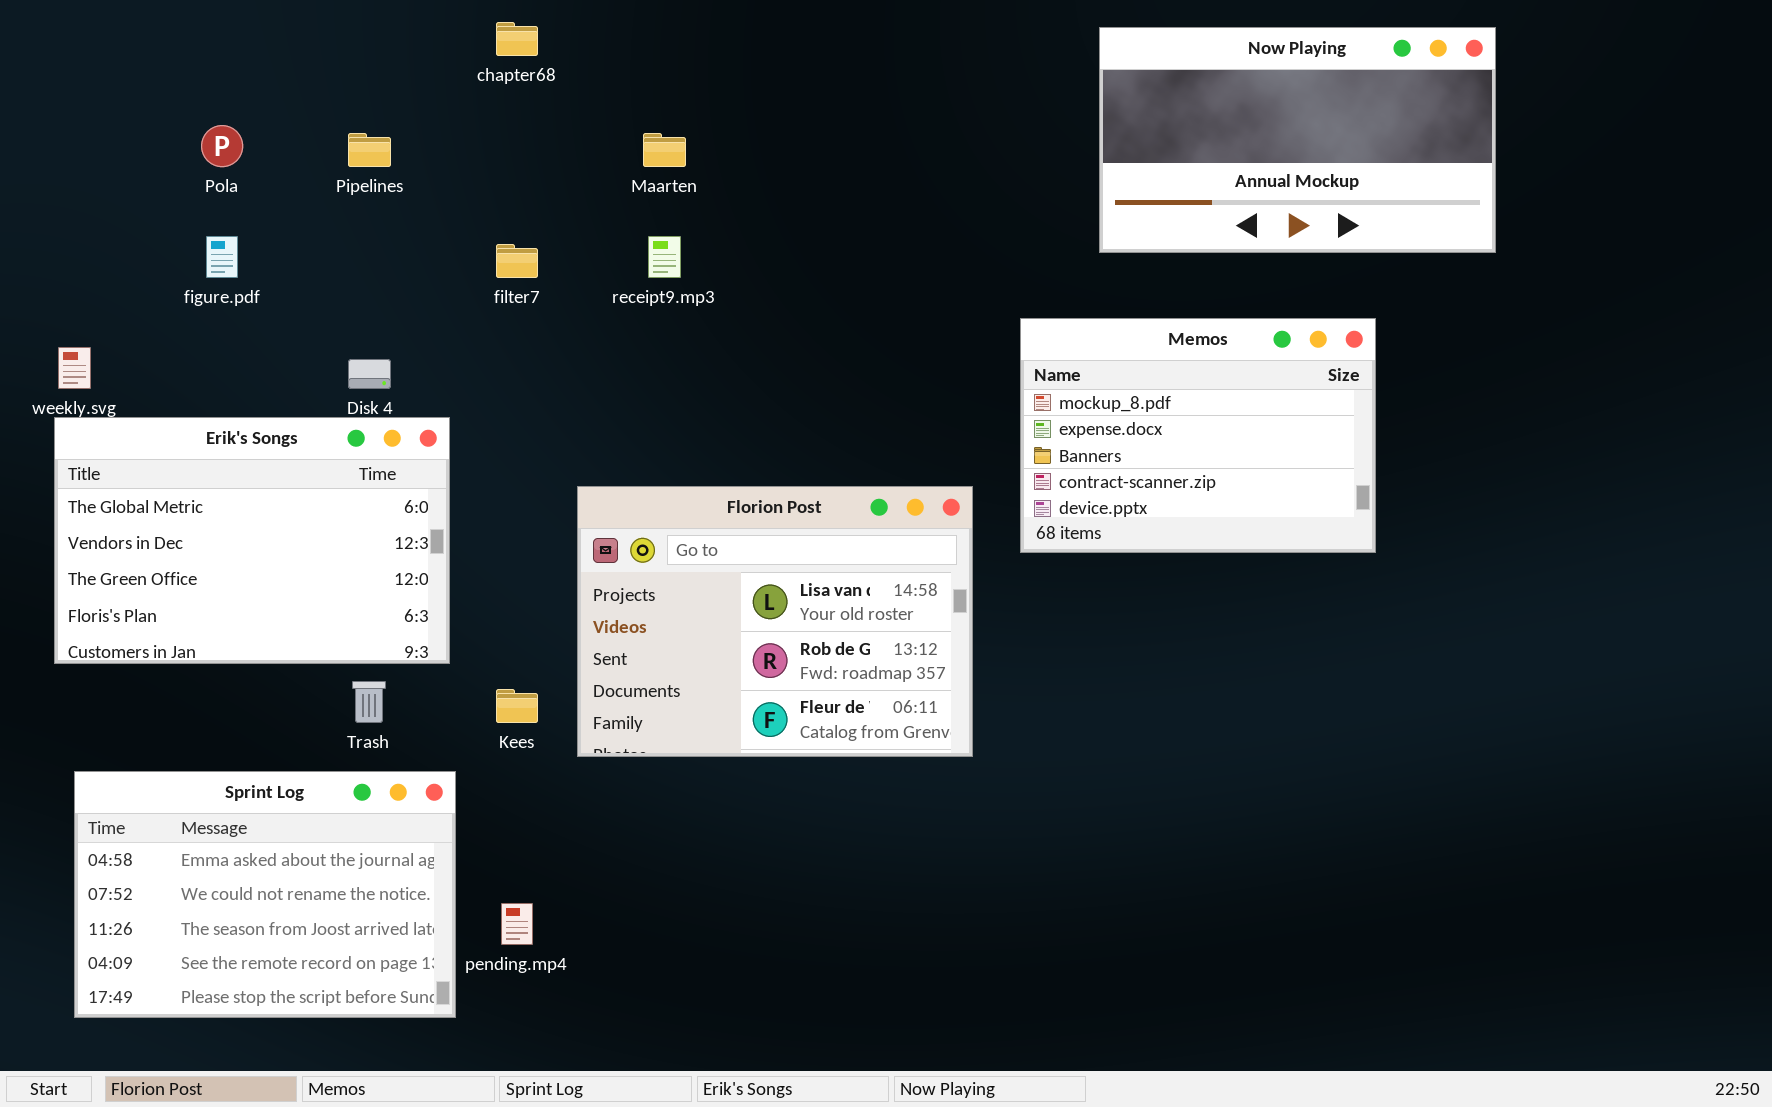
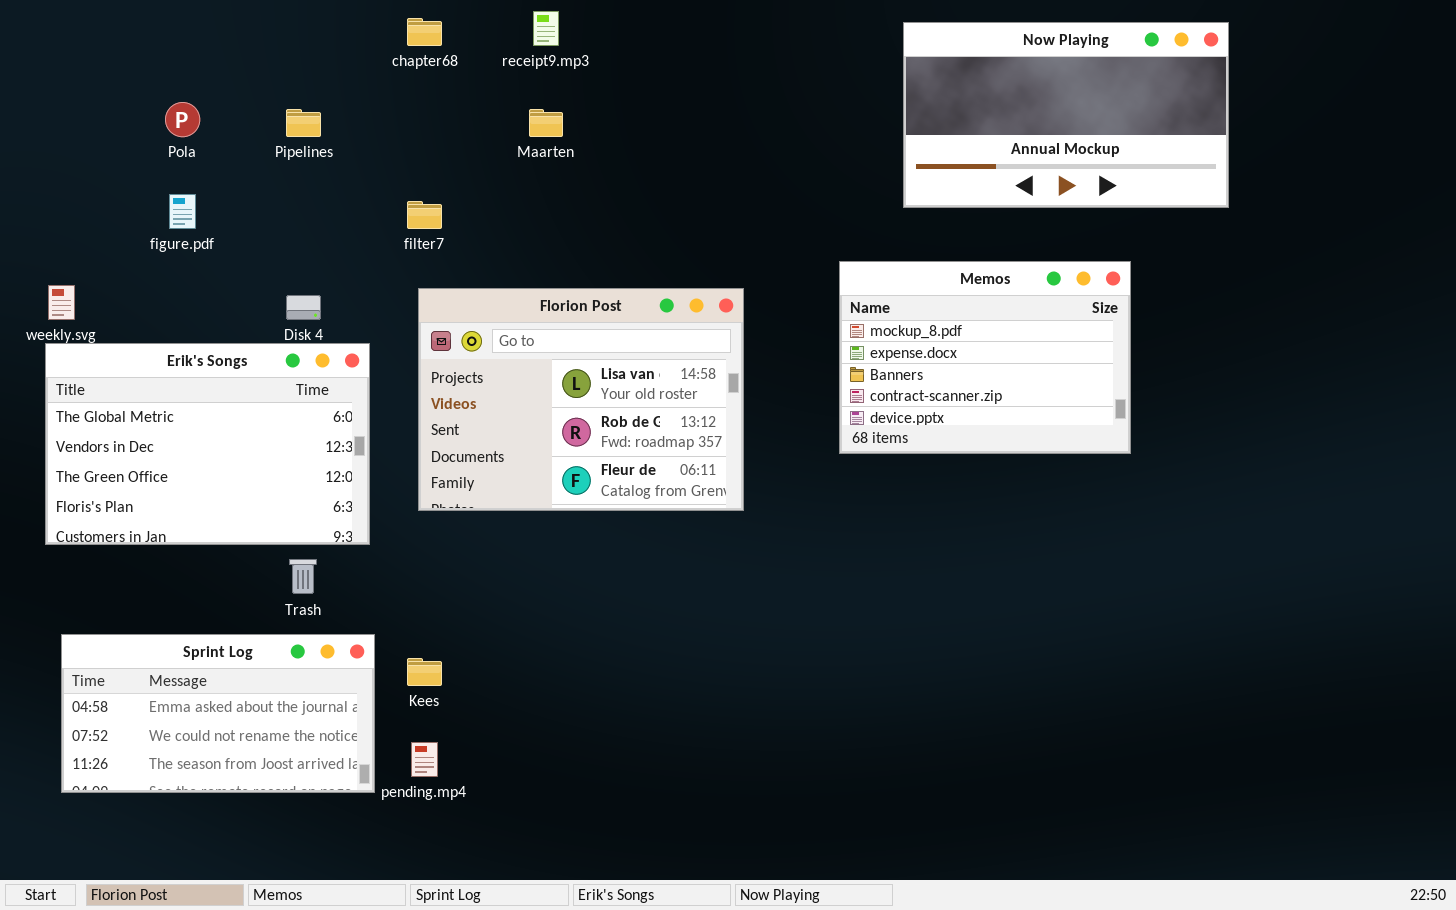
receipt9.mp3: [648,236,681,278] -> [533,11,559,46], moved
Florion Post: [577,486,973,757] -> [418,288,744,511], moved
Kees: [496,689,538,723] -> [407,658,442,686], moved
Sprint Log: [74,771,456,1018] -> [61,634,375,793], resized

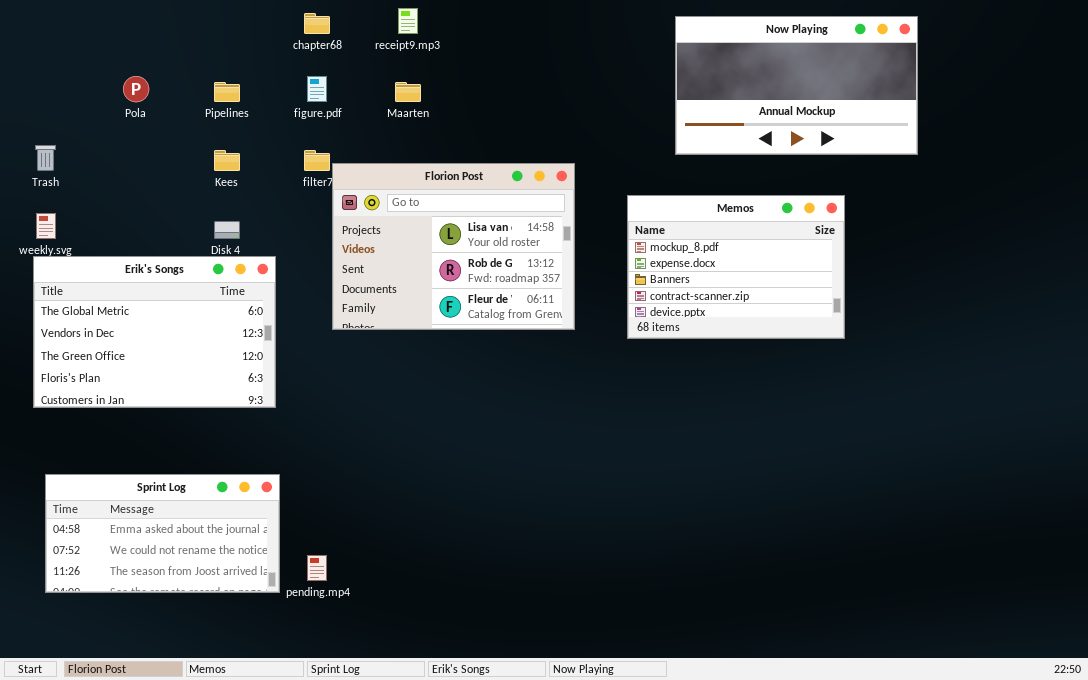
figure.pdf: [169,194,196,229] -> [307,76,327,102], moved
Florion Post: [418,288,744,511] -> [332,163,575,330], moved
Trash: [289,559,317,594] -> [35,145,56,171], moved
Kees: [407,658,442,686] -> [214,150,240,171], moved

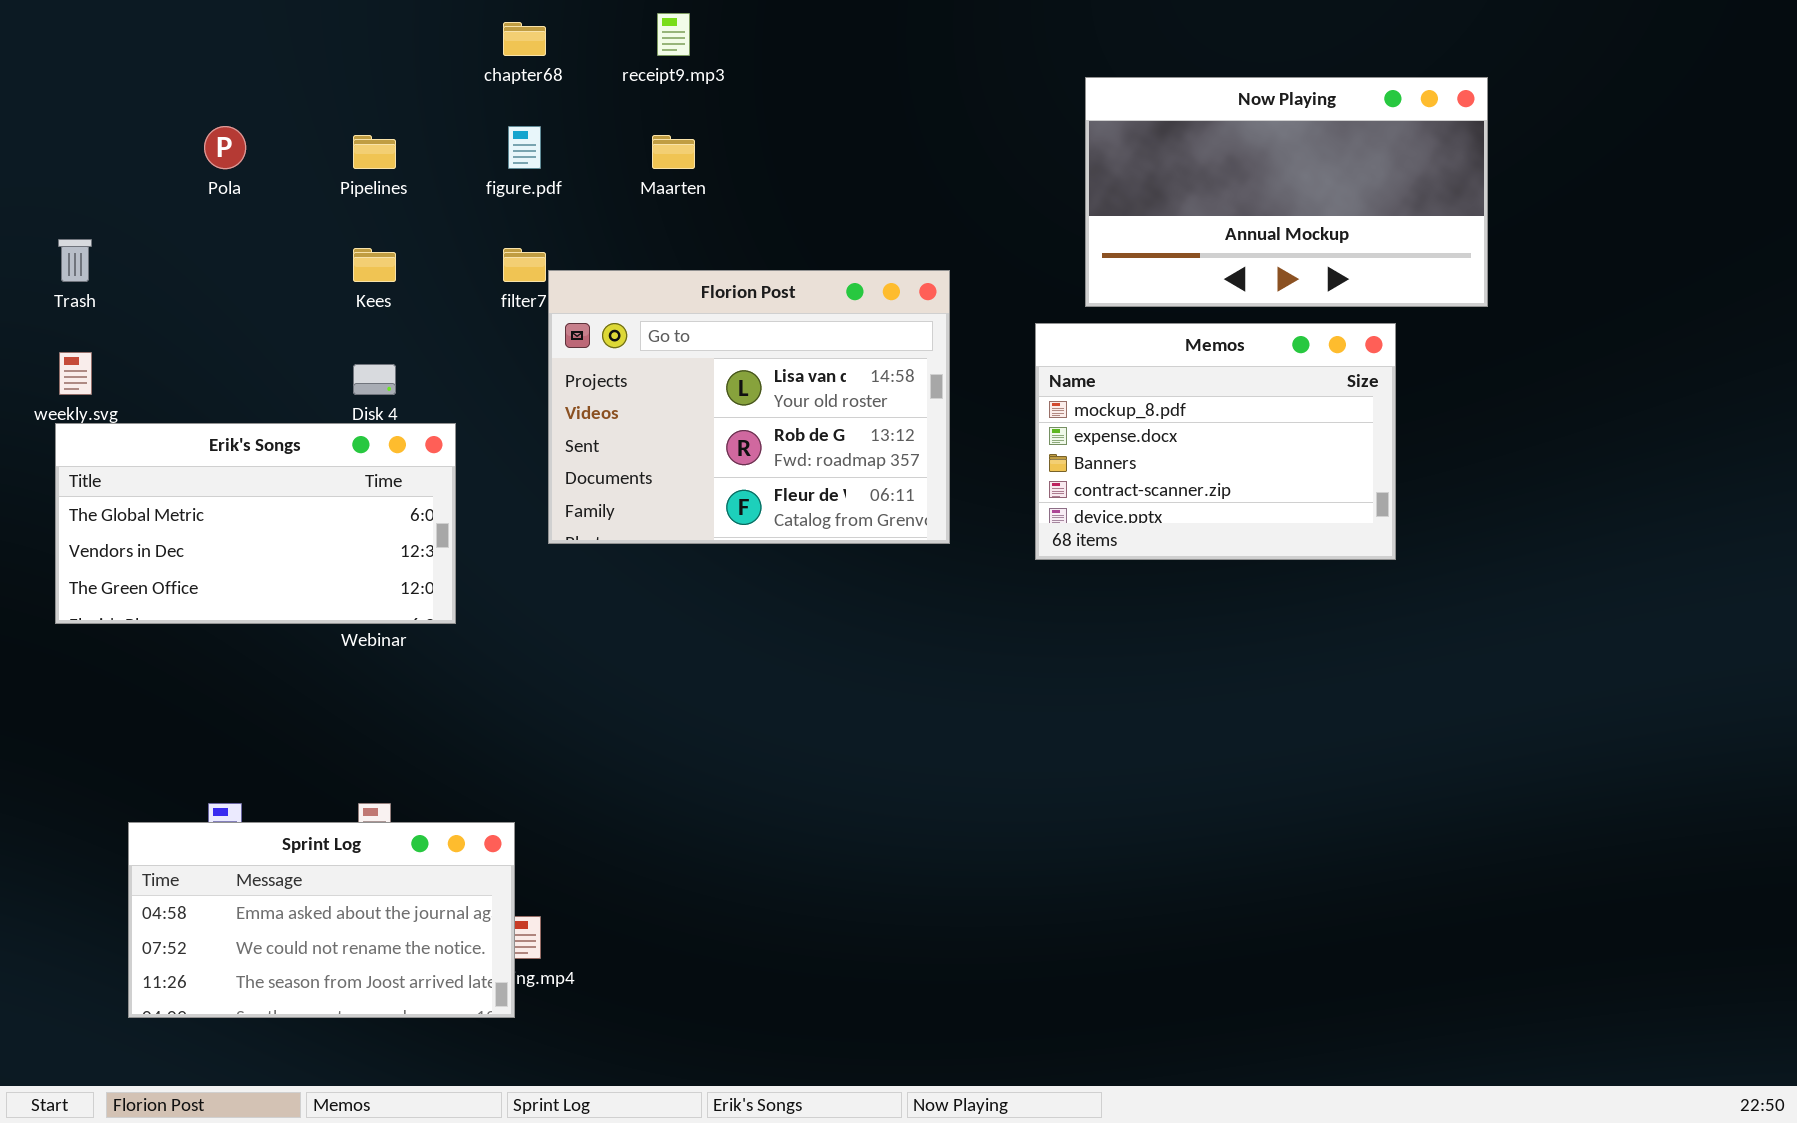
Now Playing: [675,16,918,155] -> [1085,77,1488,307], moved
Erik's Songs: [33,256,276,408] -> [55,423,456,624], resized
Sprint Log: [45,474,280,593] -> [128,822,515,1018], moved

